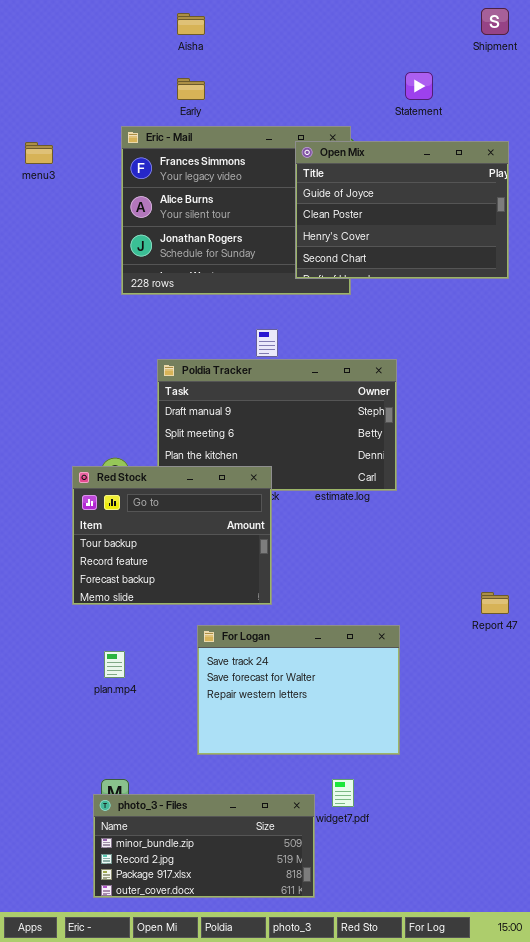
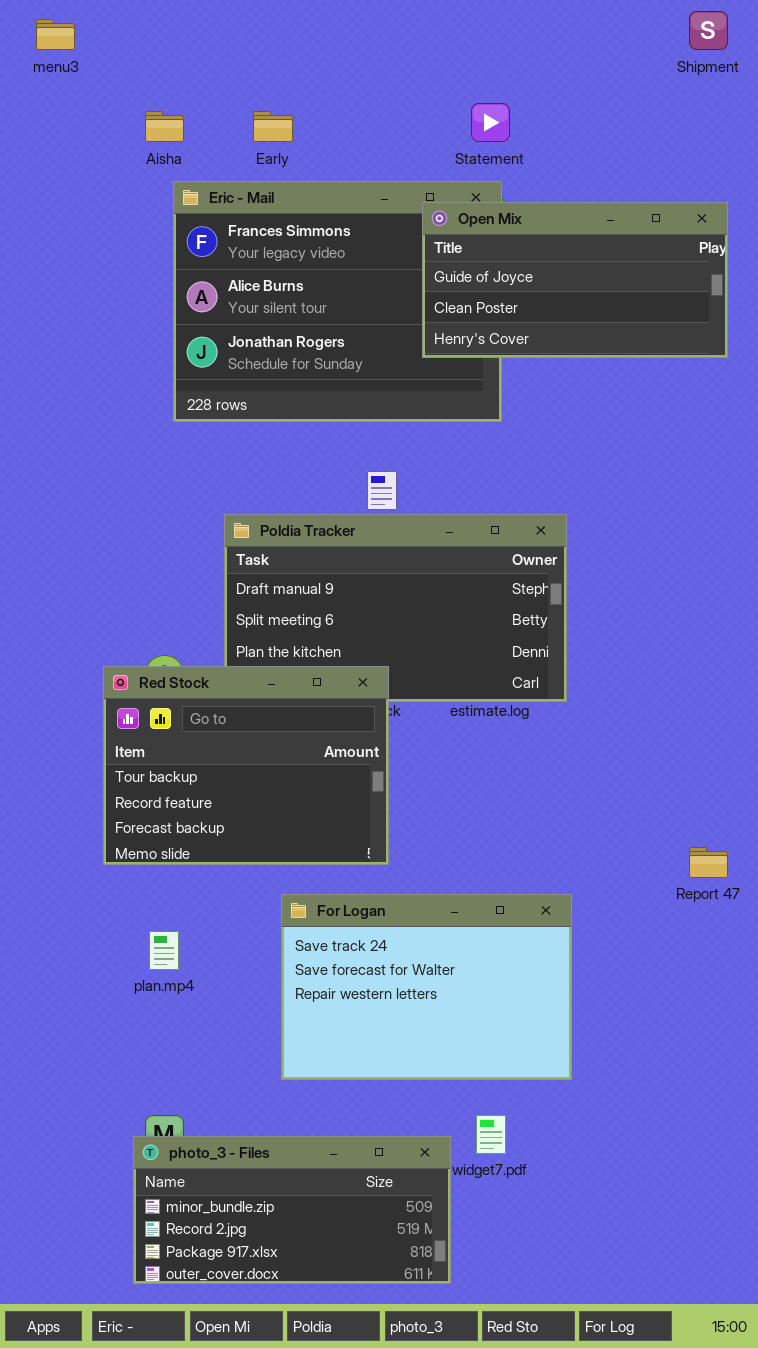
Aisha: [177,13,205,35] -> [145,111,184,142], moved
Statement: [405,72,433,100] -> [471,103,510,142], moved
Open Mix: [295,141,509,279] -> [422,202,728,358], resized
menu3: [25,142,53,164] -> [36,19,75,50], moved

